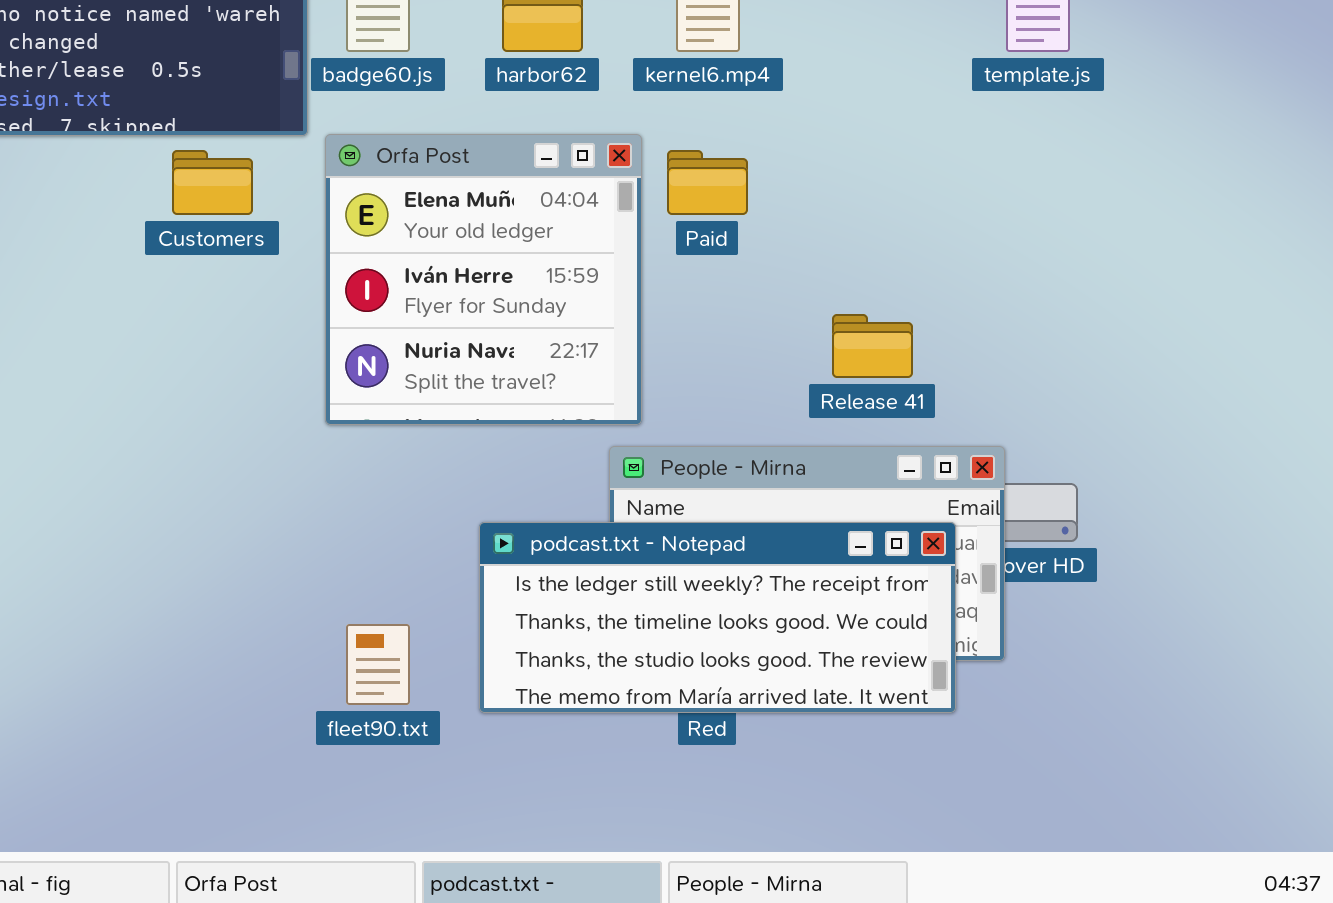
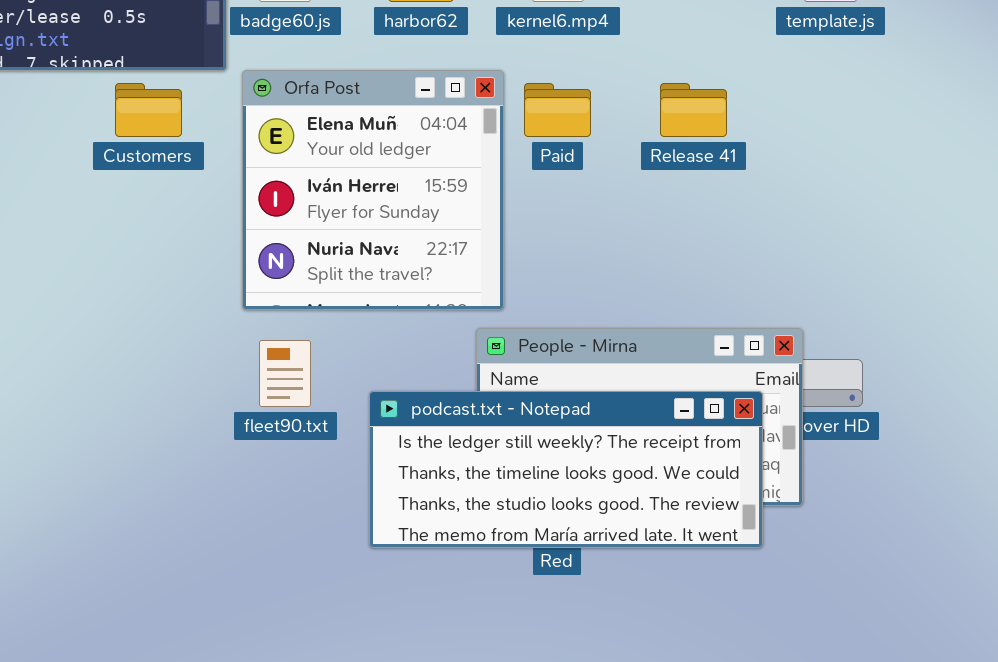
Release 41: [832,314,913,378] -> [660,83,727,137], moved
fleet90.txt: [346,624,410,705] -> [259,340,311,407], moved

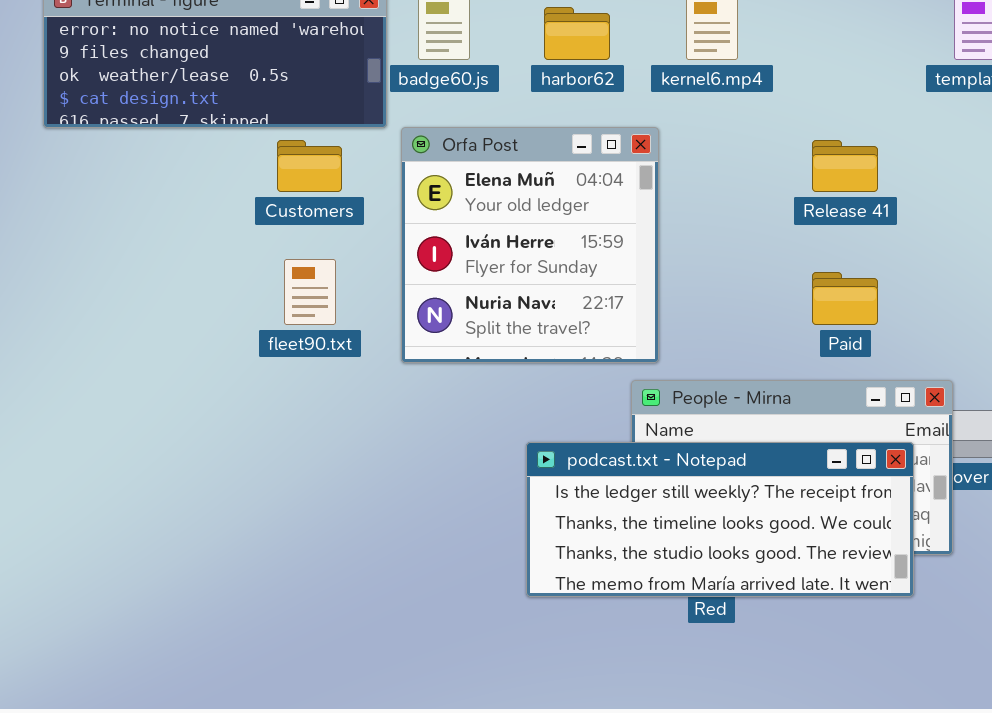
Paid: [524,83,591,137] -> [812,272,878,325], moved
fleet90.txt: [259,340,311,407] -> [284,259,336,325], moved

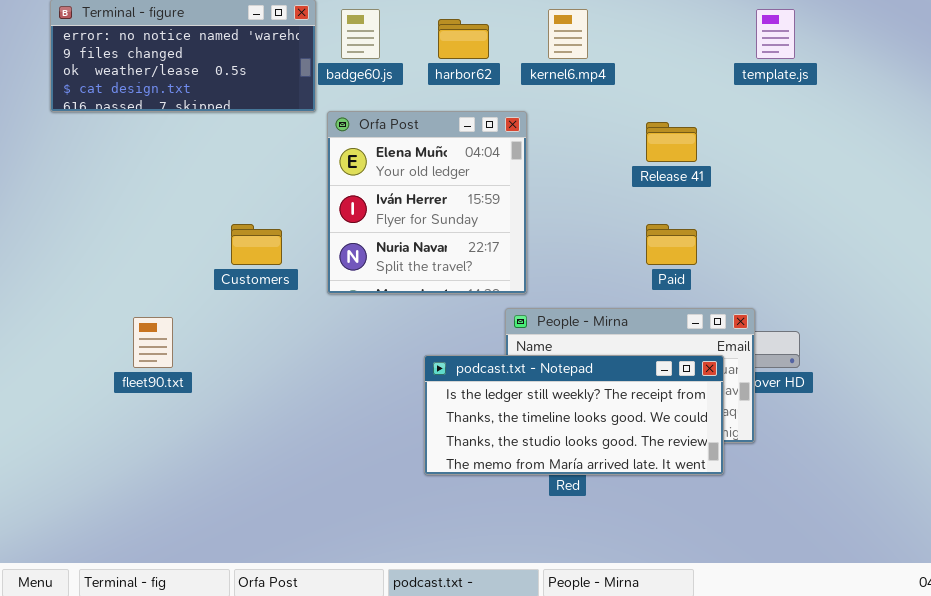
Customers: [277,140,342,192] -> [231,224,282,265], moved
fleet90.txt: [284,259,336,325] -> [133,317,173,368], moved

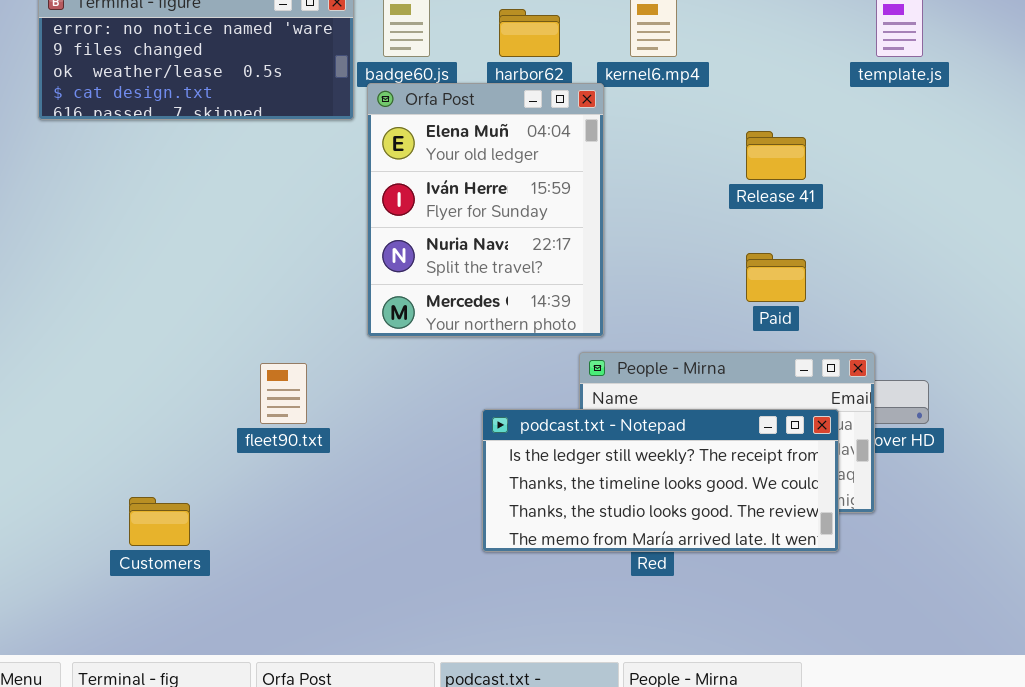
Orfa Post: [327,111,527,294] -> [367,83,604,337], resized
Customers: [231,224,282,265] -> [129,497,190,546], moved
fleet90.txt: [133,317,173,368] -> [260,363,307,424], moved

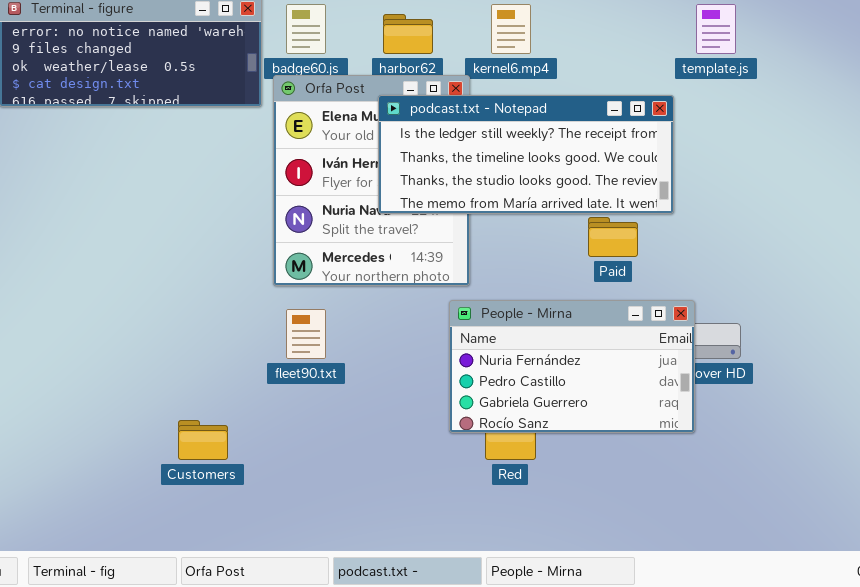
fleet90.txt: [260,363,307,424] -> [286,309,326,359], moved
podcast.txt - Notepad: [482,409,839,552] -> [378,95,674,214], moved
Customers: [129,497,190,546] -> [178,420,228,460], moved

